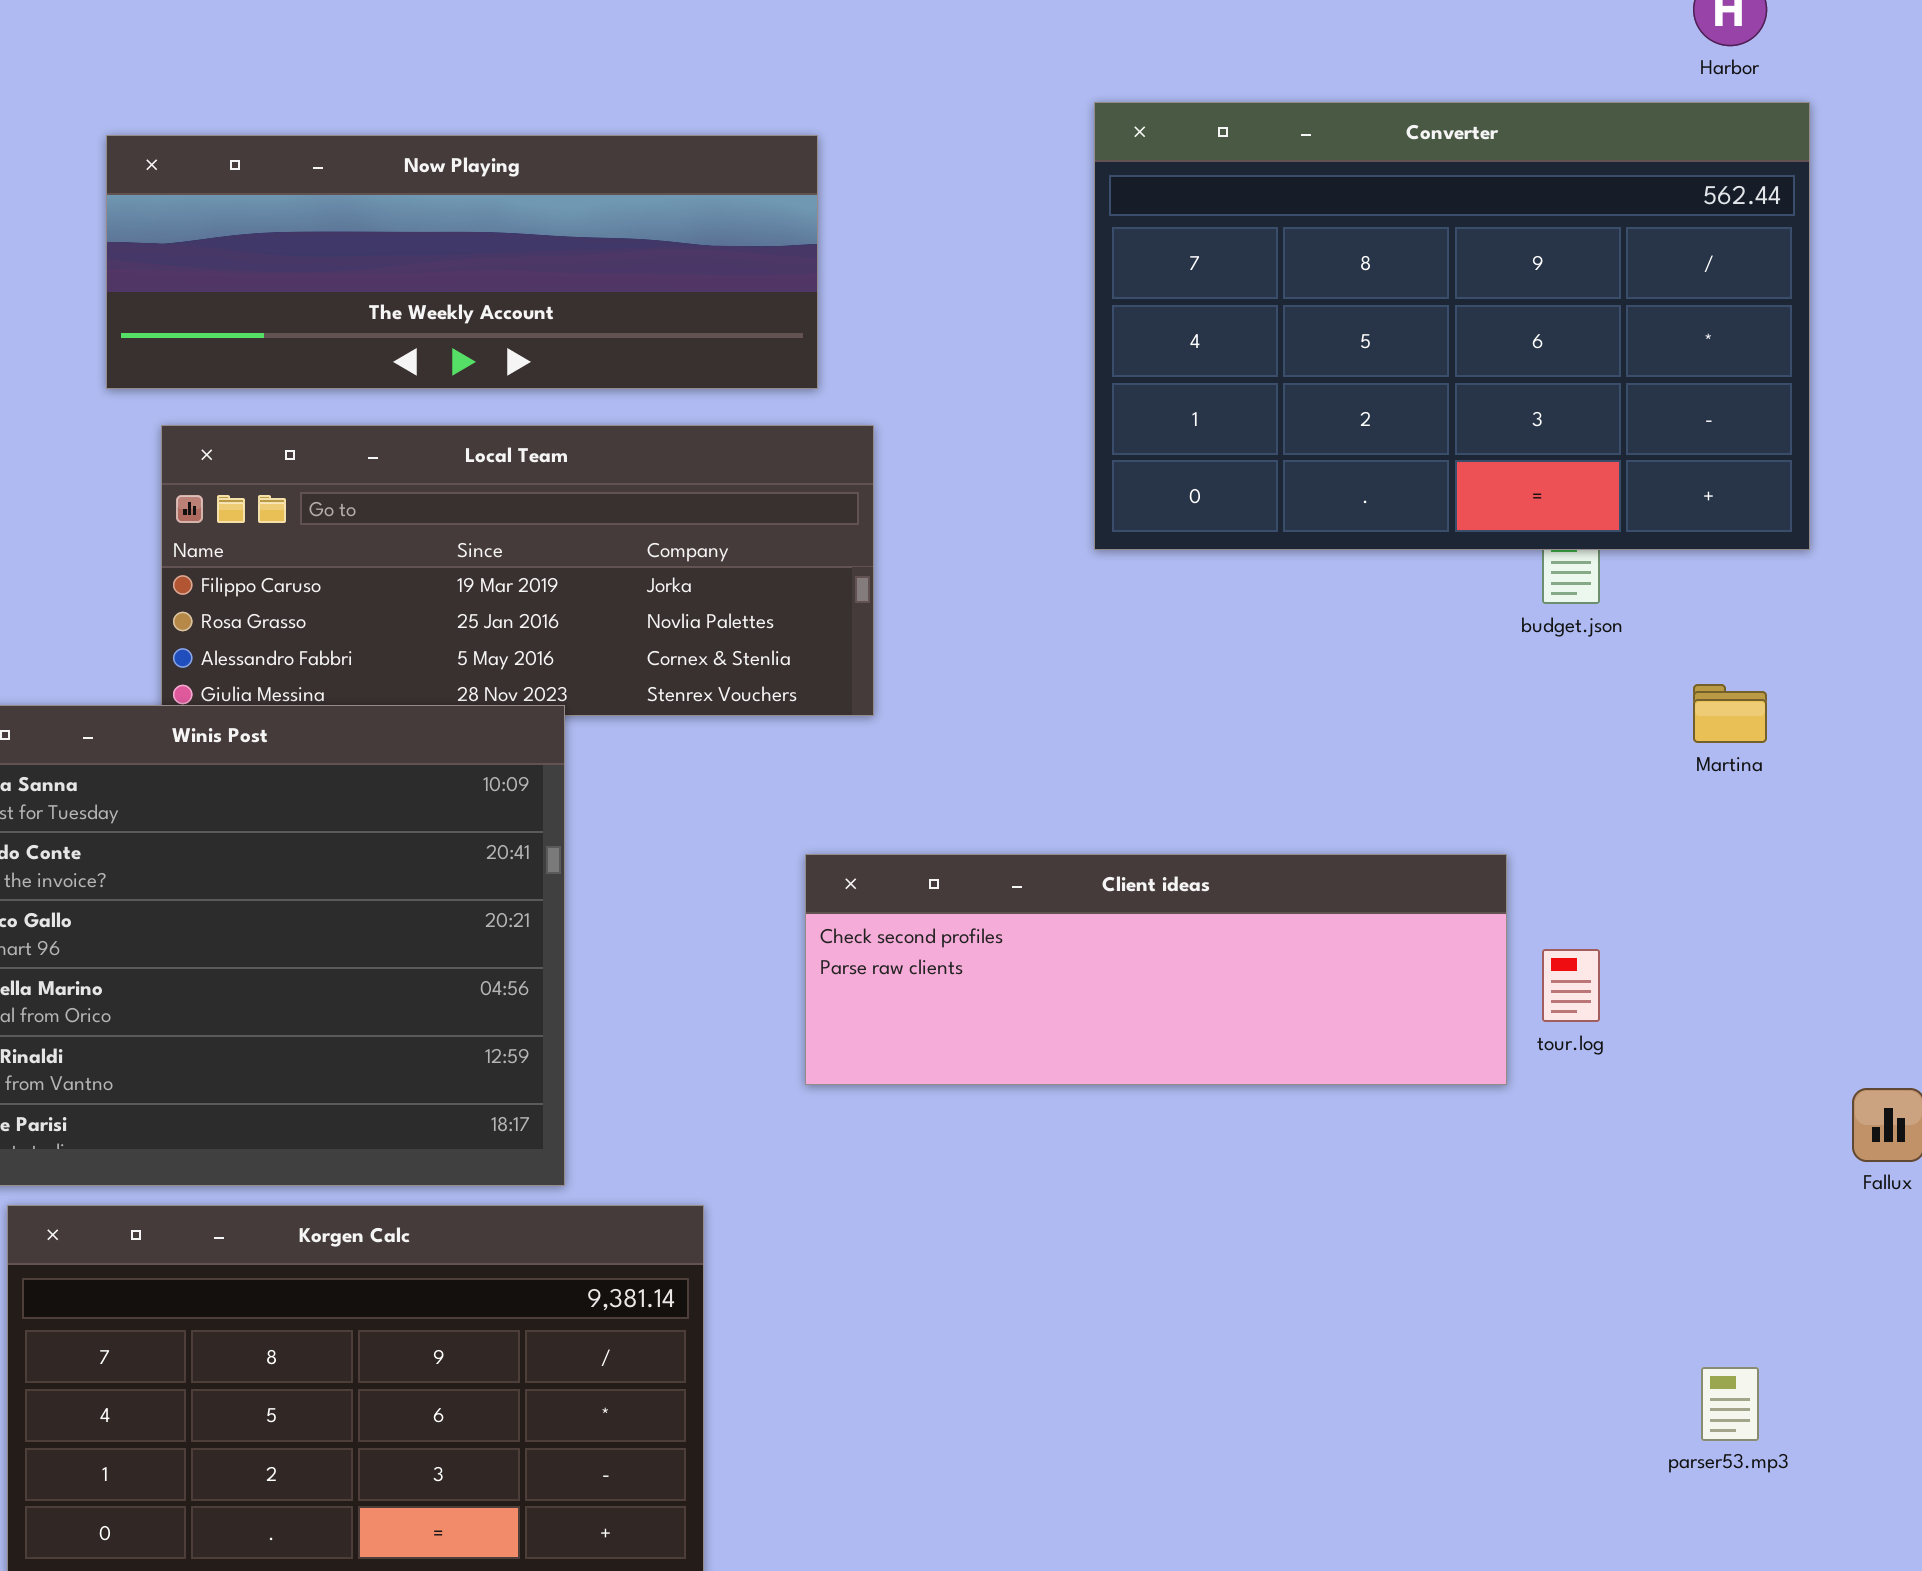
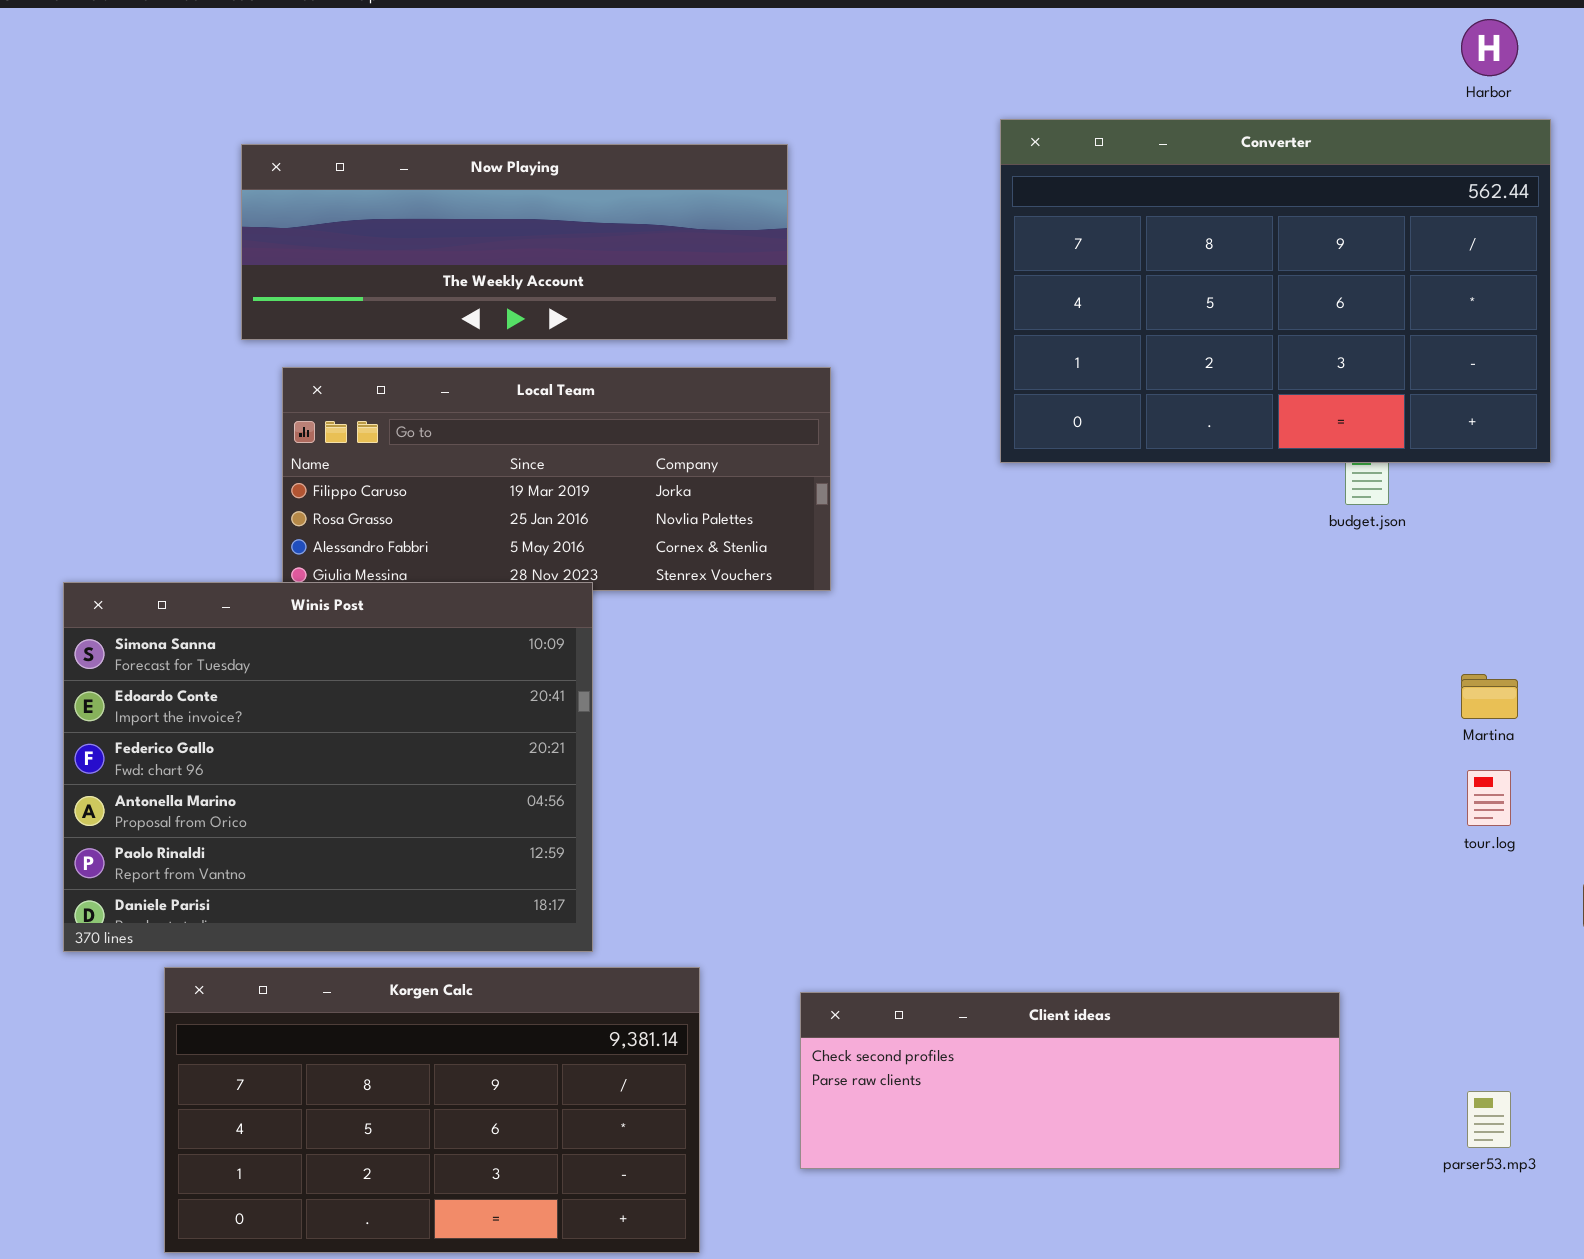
Martina: [1693,684,1767,743] -> [1461,674,1518,719], moved
Client ideas: [805,854,1507,1085] -> [800,992,1340,1169], moved
tour.log: [1542,949,1600,1022] -> [1467,770,1511,826], moved

